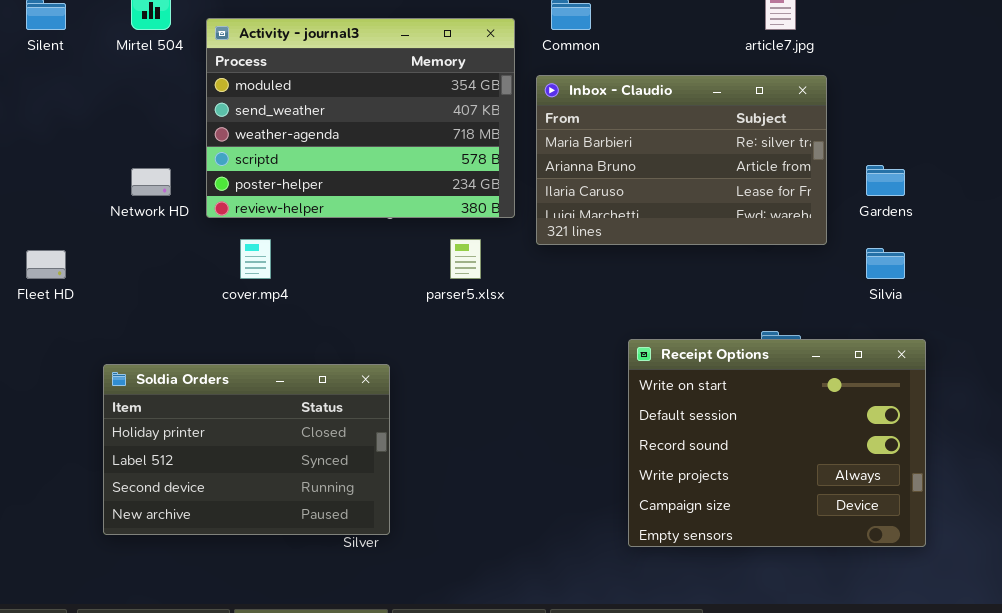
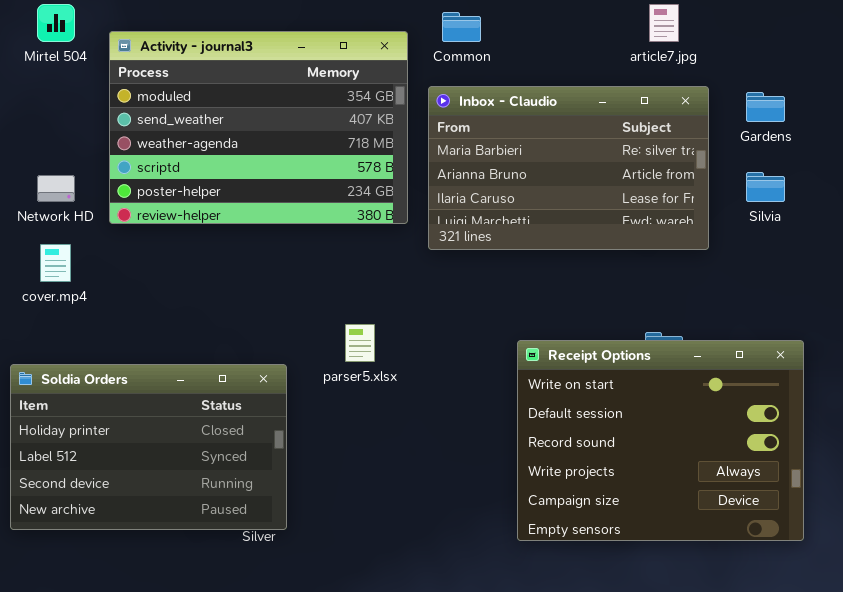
Gardens: [866,165,905,196] -> [746,92,785,122], moved
cover.mp4: [240,239,271,279] -> [40,244,71,282], moved
parser5.xlsx: [450,239,481,279] -> [345,324,375,362], moved
Silvia: [866,248,905,279] -> [746,172,785,202], moved

